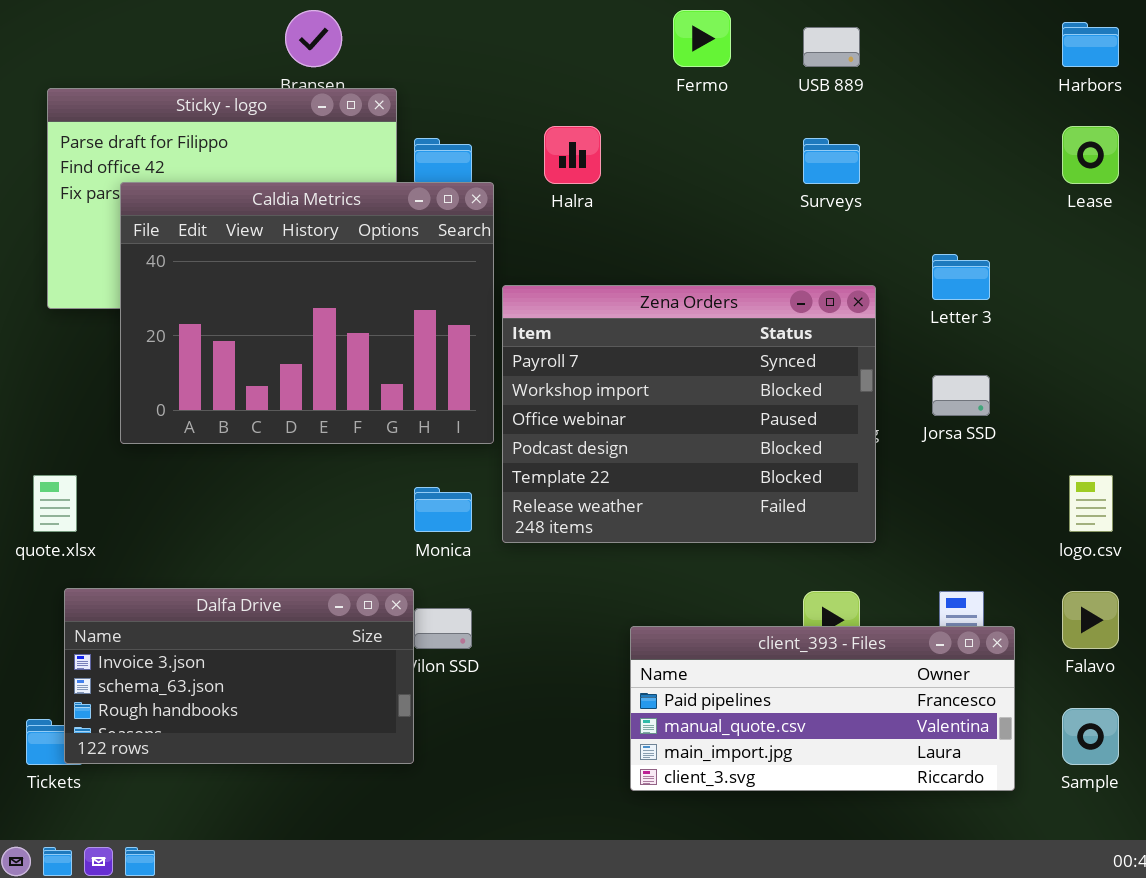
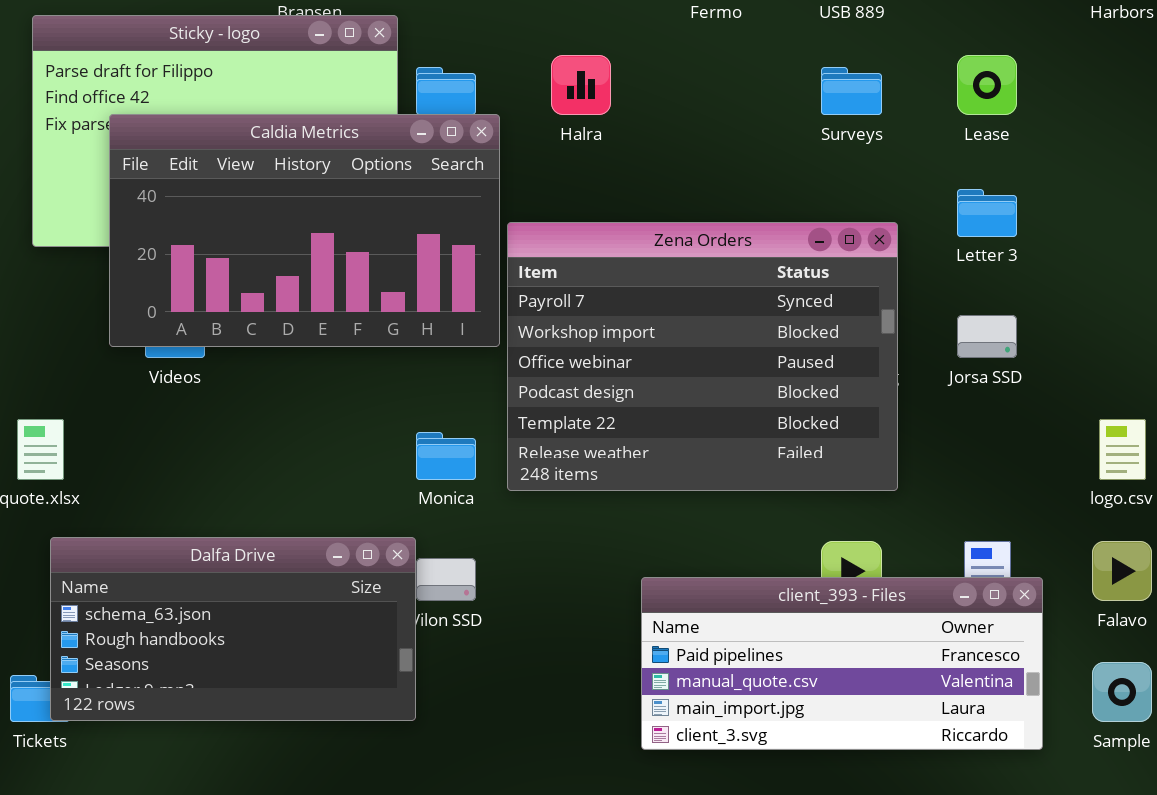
Lease: [1062,126,1119,184] -> [957,55,1017,115], moved
Caldia Metrics: [120,182,494,444] -> [109,114,500,347], resized
Dalfa Drive: [64,588,414,764] -> [50,537,416,721], scrolled down 1 row

